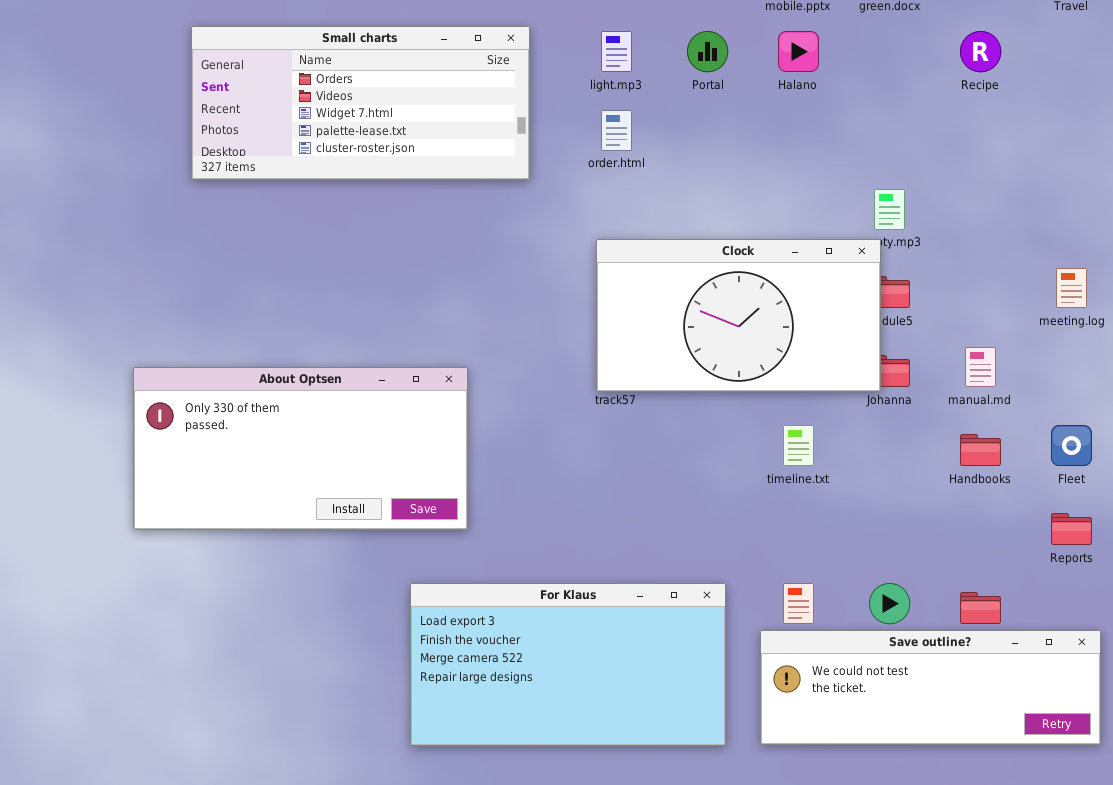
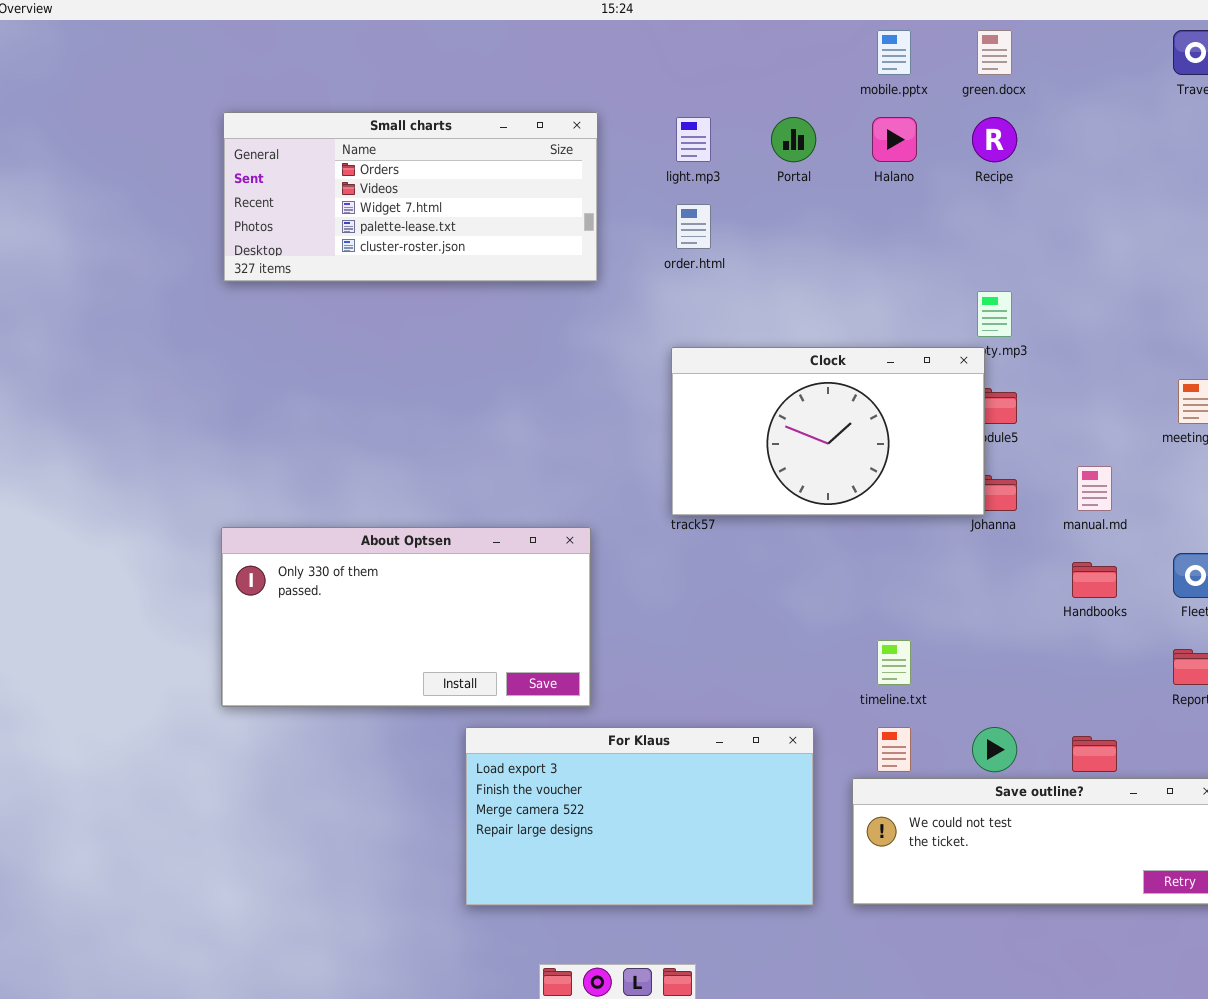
Recipe: [960,31,1001,72] -> [972,117,1017,162], moved
About Optsen: [133,367,468,530] -> [221,527,591,707], moved
timeline.txt: [783,425,814,466] -> [877,640,911,685], moved

